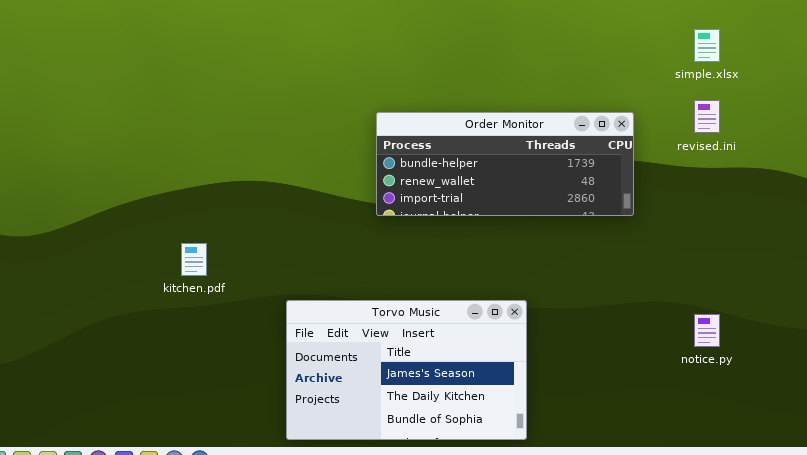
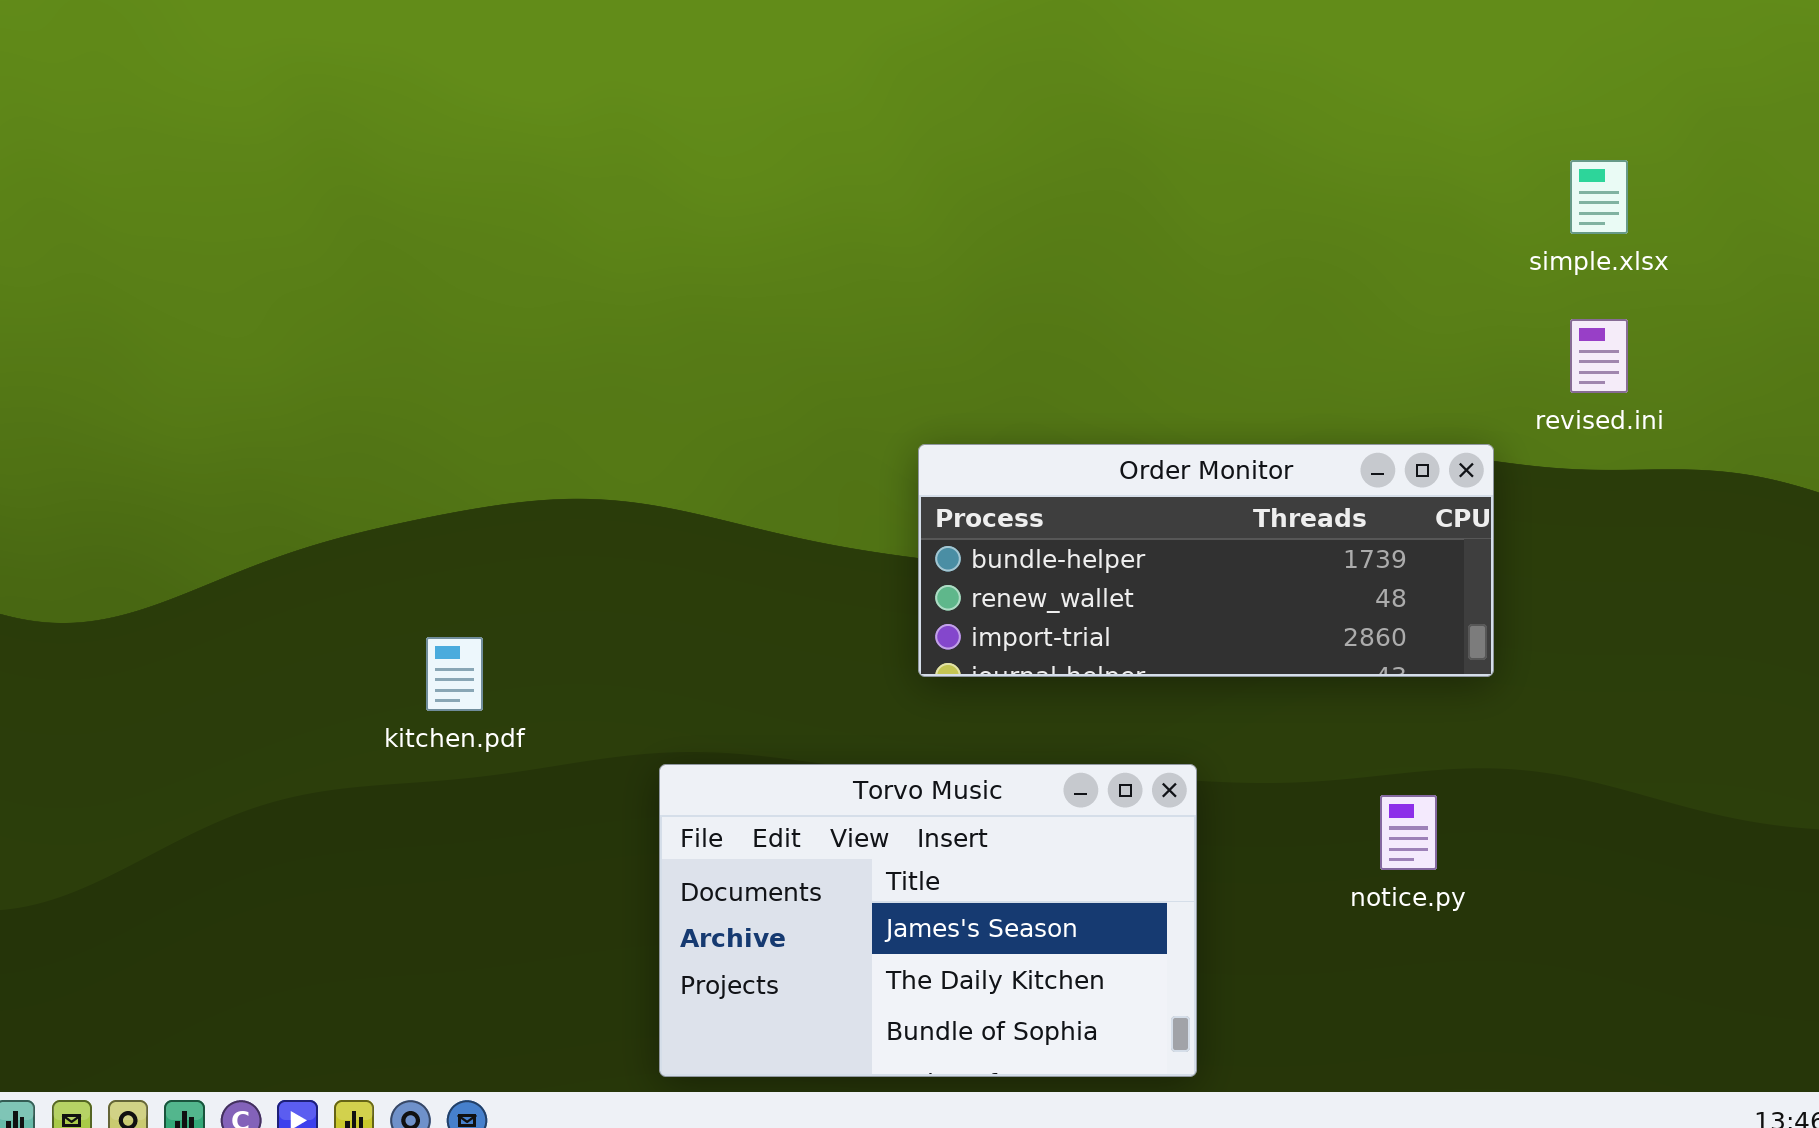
Order Monitor: [376,112,634,216] -> [918,444,1494,677], moved
notice.py: [694,314,720,347] -> [1380,795,1437,870], moved

